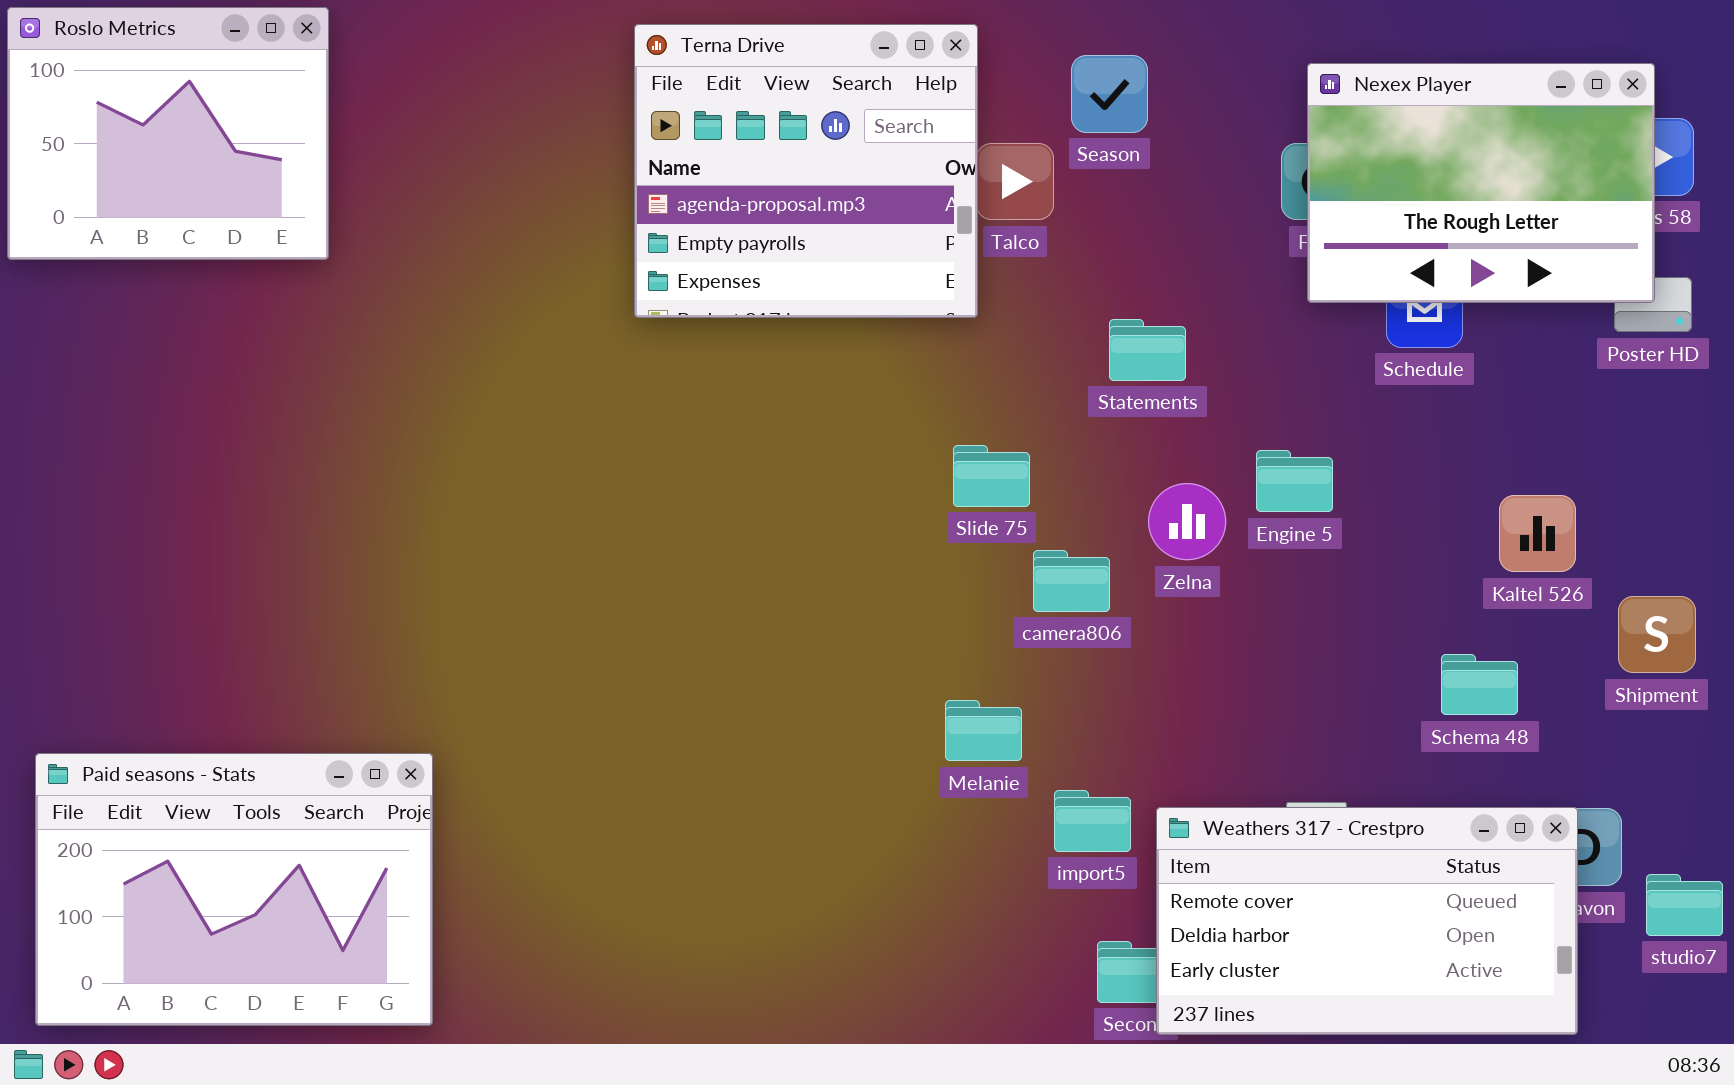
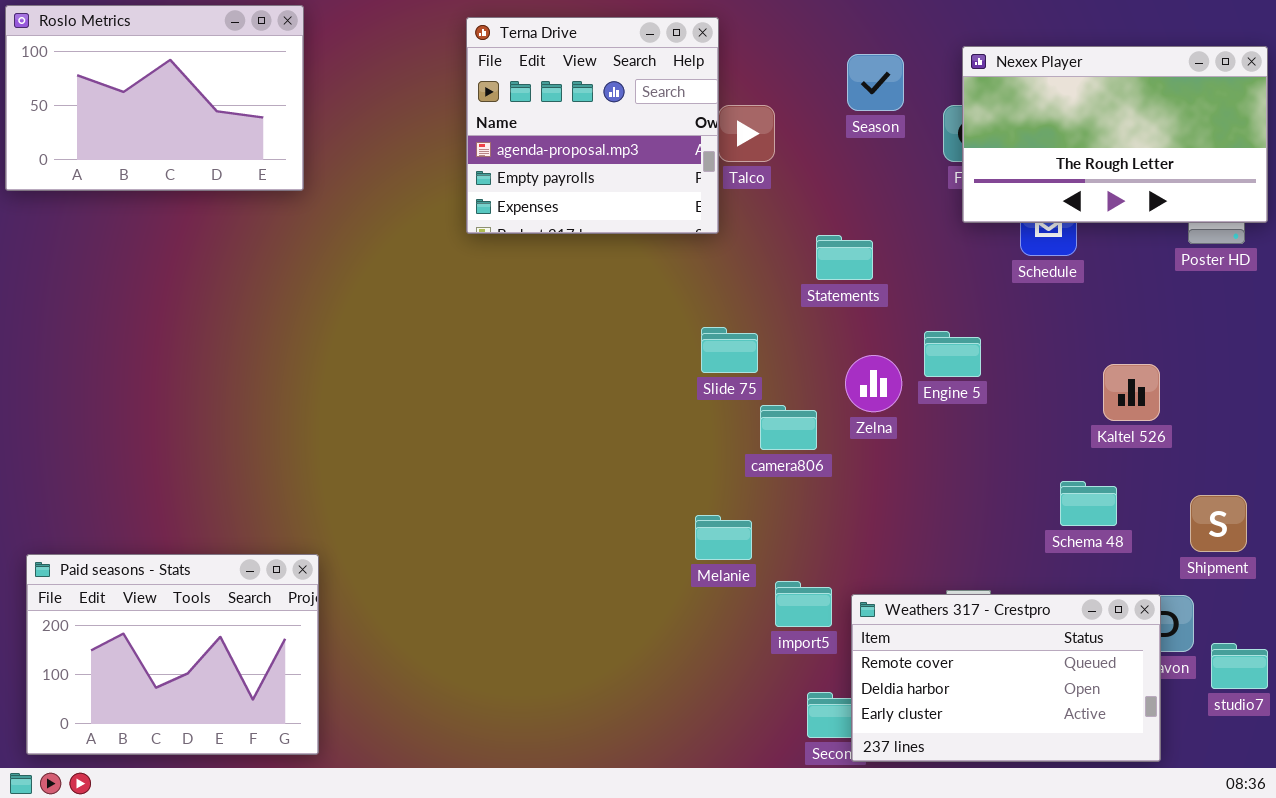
Roslo Metrics: [7,7,329,260] -> [5,5,304,191], resized
Season: [1071,55,1148,133] -> [847,54,904,111], moved
Nexex Player: [1307,63,1655,303] -> [962,46,1268,223], resized
Shipment: [1618,596,1696,673] -> [1190,495,1247,552], moved

